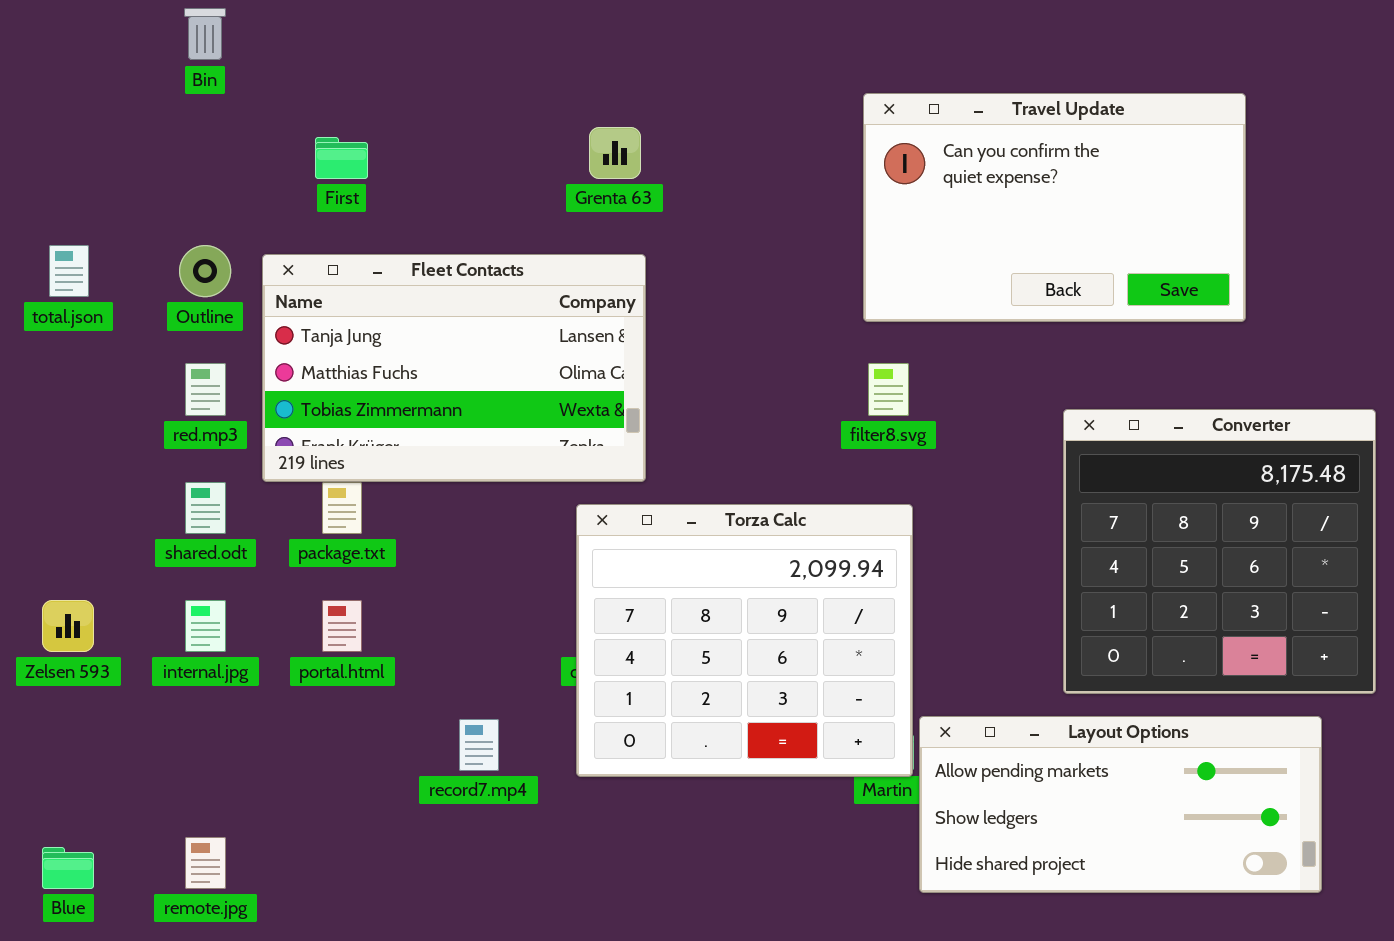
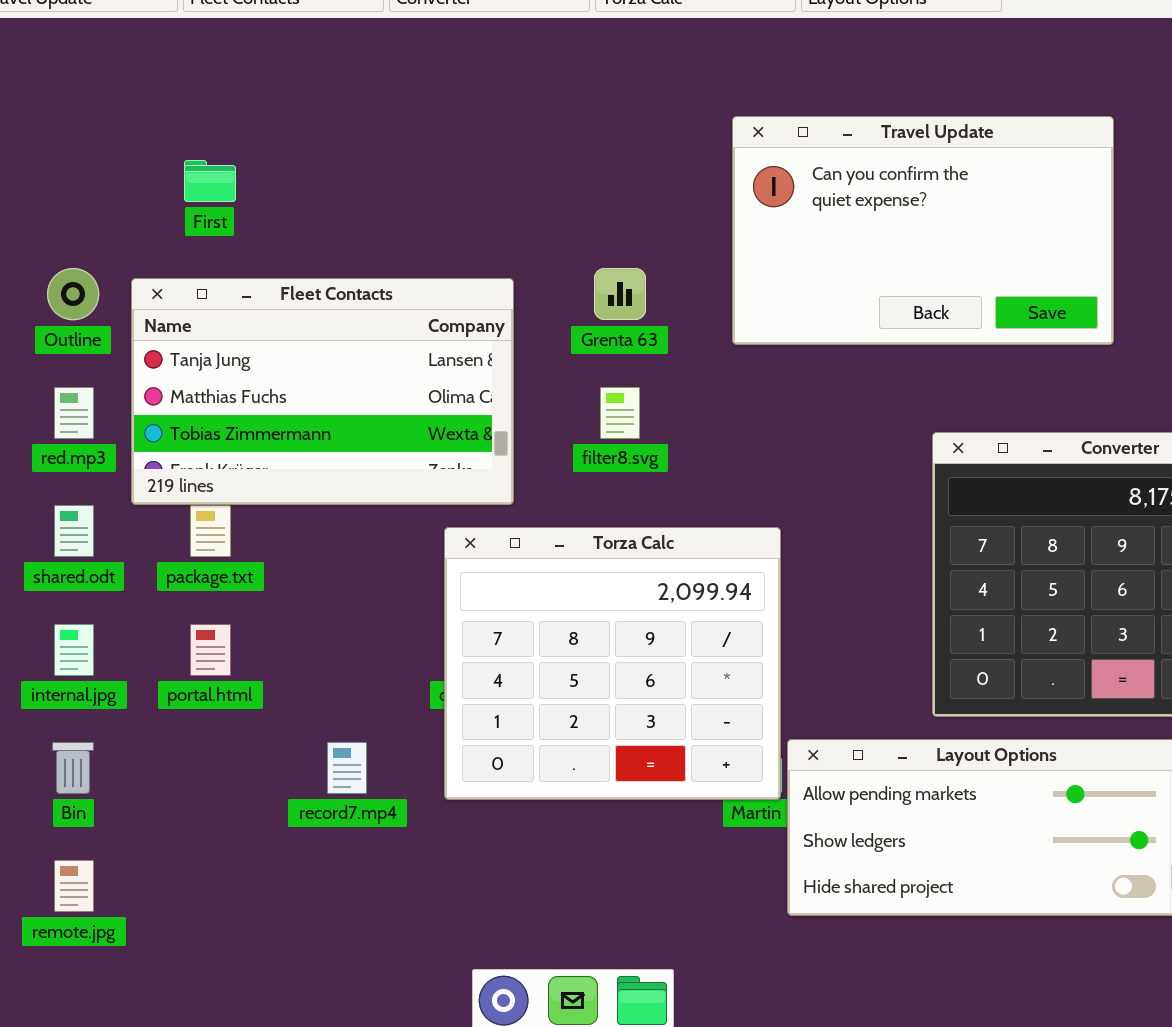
Bin: [184,8,226,60] -> [52,742,94,794], moved
Grenta 63: [589,127,641,179] -> [594,268,646,320], moved
filter8.svg: [868,363,909,416] -> [600,387,640,439], moved

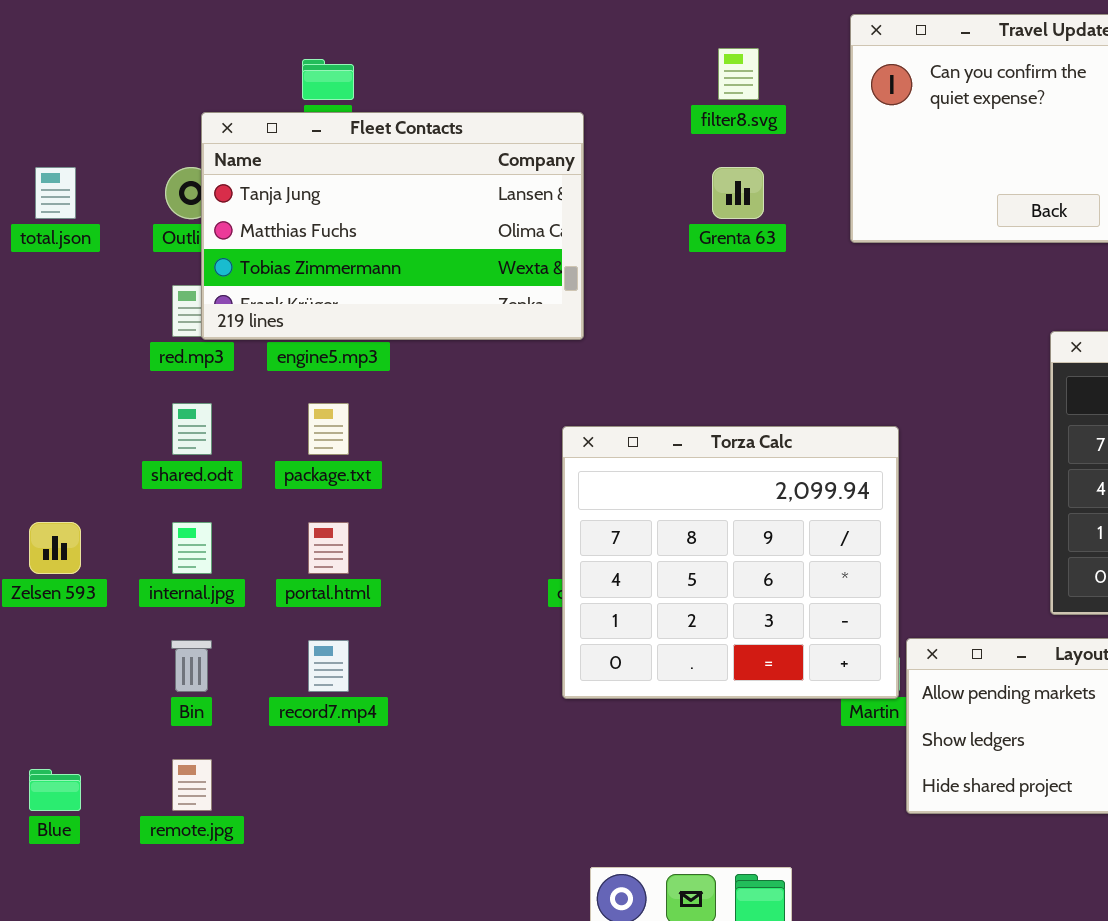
Fleet Contacts: [131,278,514,505] -> [201,112,584,340], moved
filter8.svg: [600,387,640,439] -> [718,48,759,100], moved
record7.mp4: [327,742,367,794] -> [308,640,349,692], moved

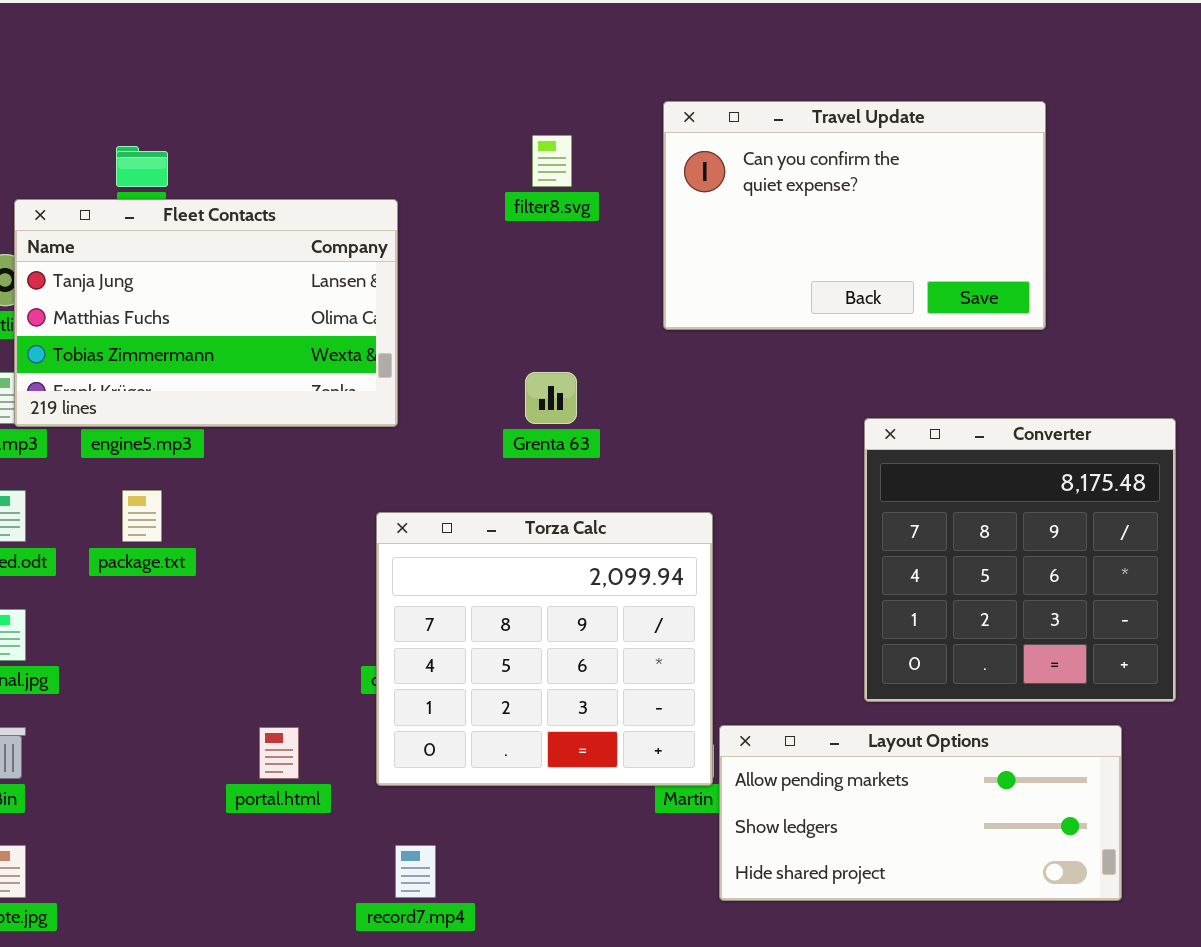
Grenta 63: [712,167,764,219] -> [525,372,577,424], moved
portal.html: [308,522,349,574] -> [259,727,299,779], moved
record7.mp4: [308,640,349,692] -> [395,845,436,898], moved

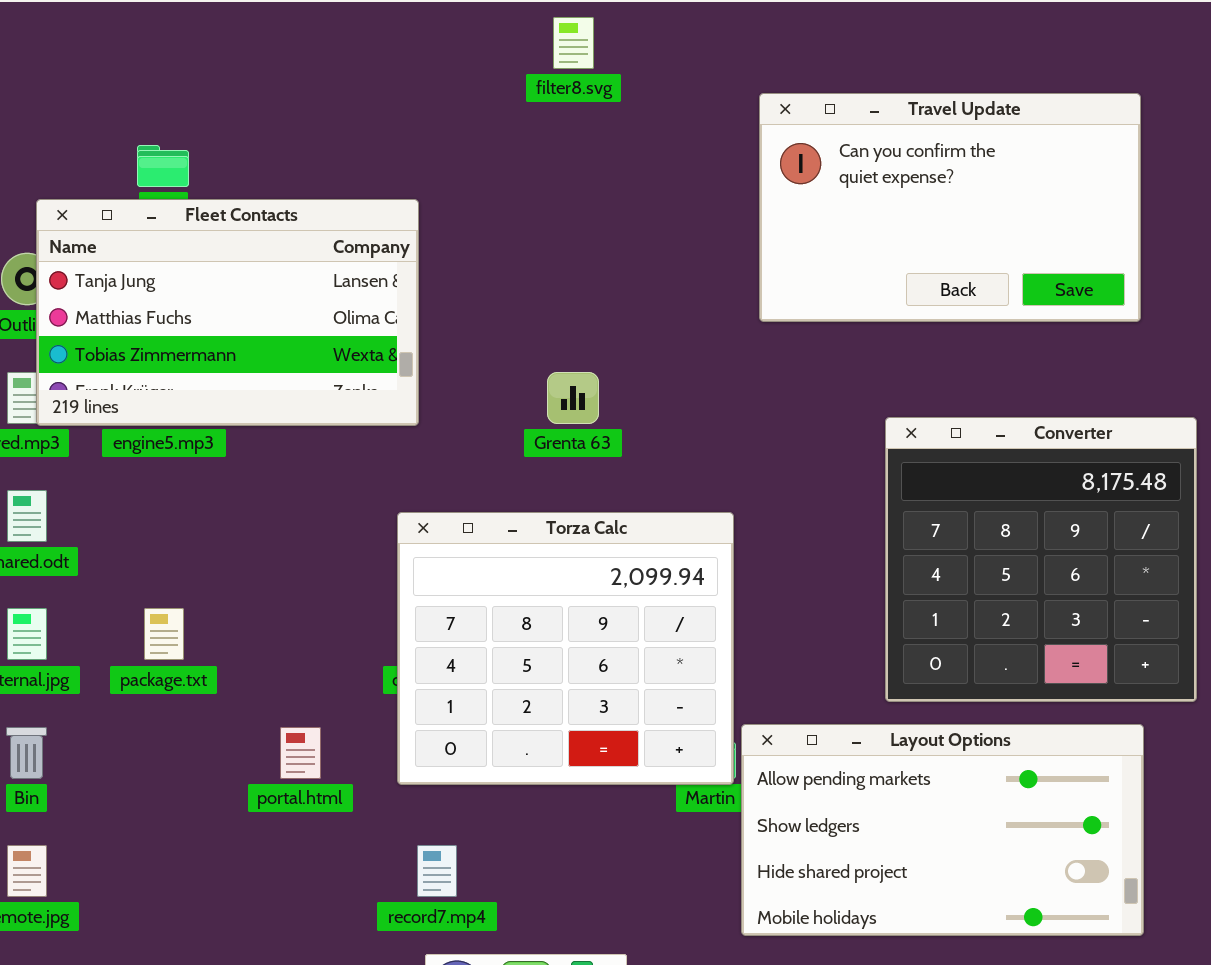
Travel Update: [663,101,1046,330] -> [759,93,1141,322], moved
filter8.svg: [532,135,572,187] -> [553,17,594,69], moved
package.txt: [122,490,162,542] -> [144,608,184,660], moved
Layout Options: [719,725,1122,901] -> [741,724,1144,936], resized

